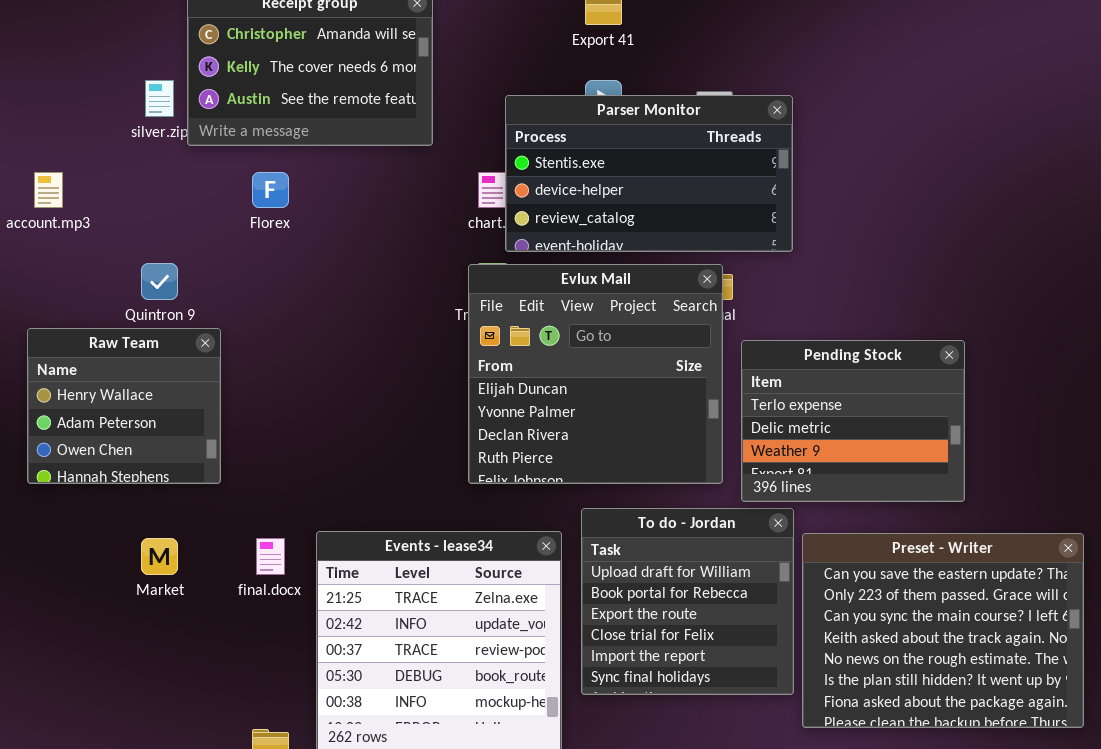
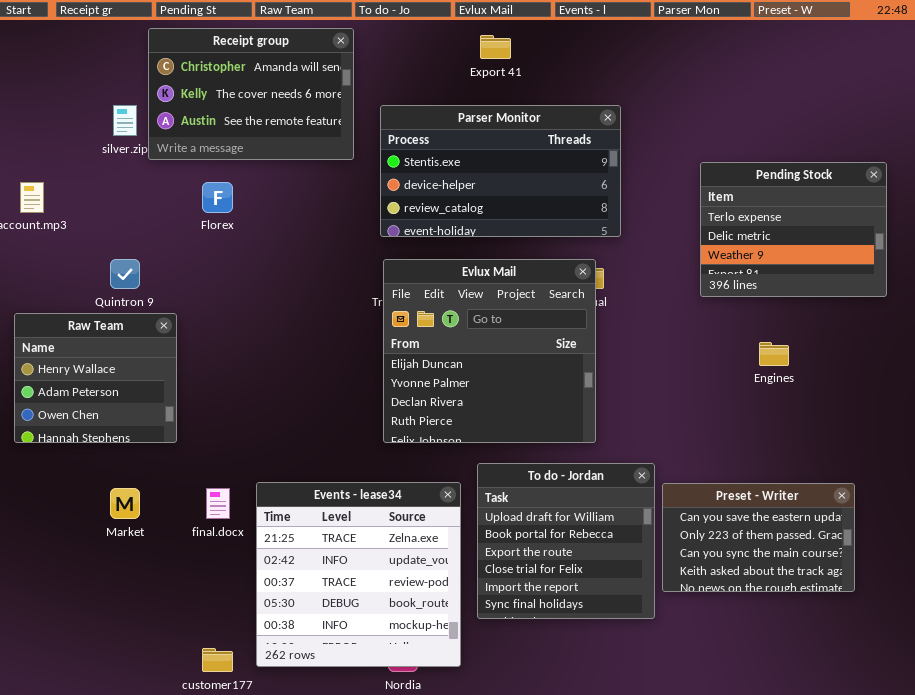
Parser Monitor: [505,95,793,252] -> [380,105,621,237], moved
Pending Stock: [741,340,965,502] -> [700,162,887,297], moved
Preset - Writer: [802,533,1084,728] -> [662,483,855,592], resized

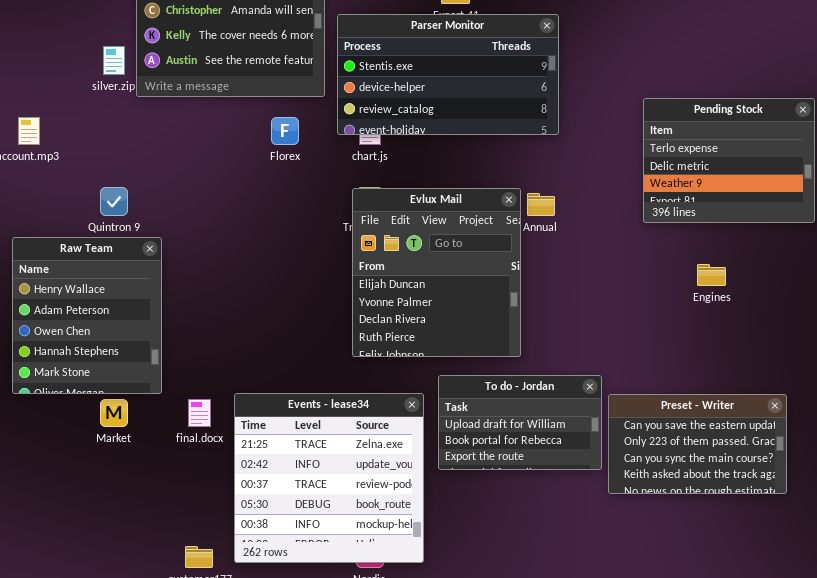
Parser Monitor: [380,105,621,237] -> [337,14,559,135], moved
Florex: [202,182,233,213] -> [271,117,299,145], moved
Evlux Mail: [383,259,596,443] -> [352,188,521,357], resized
Raw Team: [14,313,177,443] -> [12,237,162,394], resized
To do - Jordan: [477,463,655,619] -> [438,375,602,470], resized

